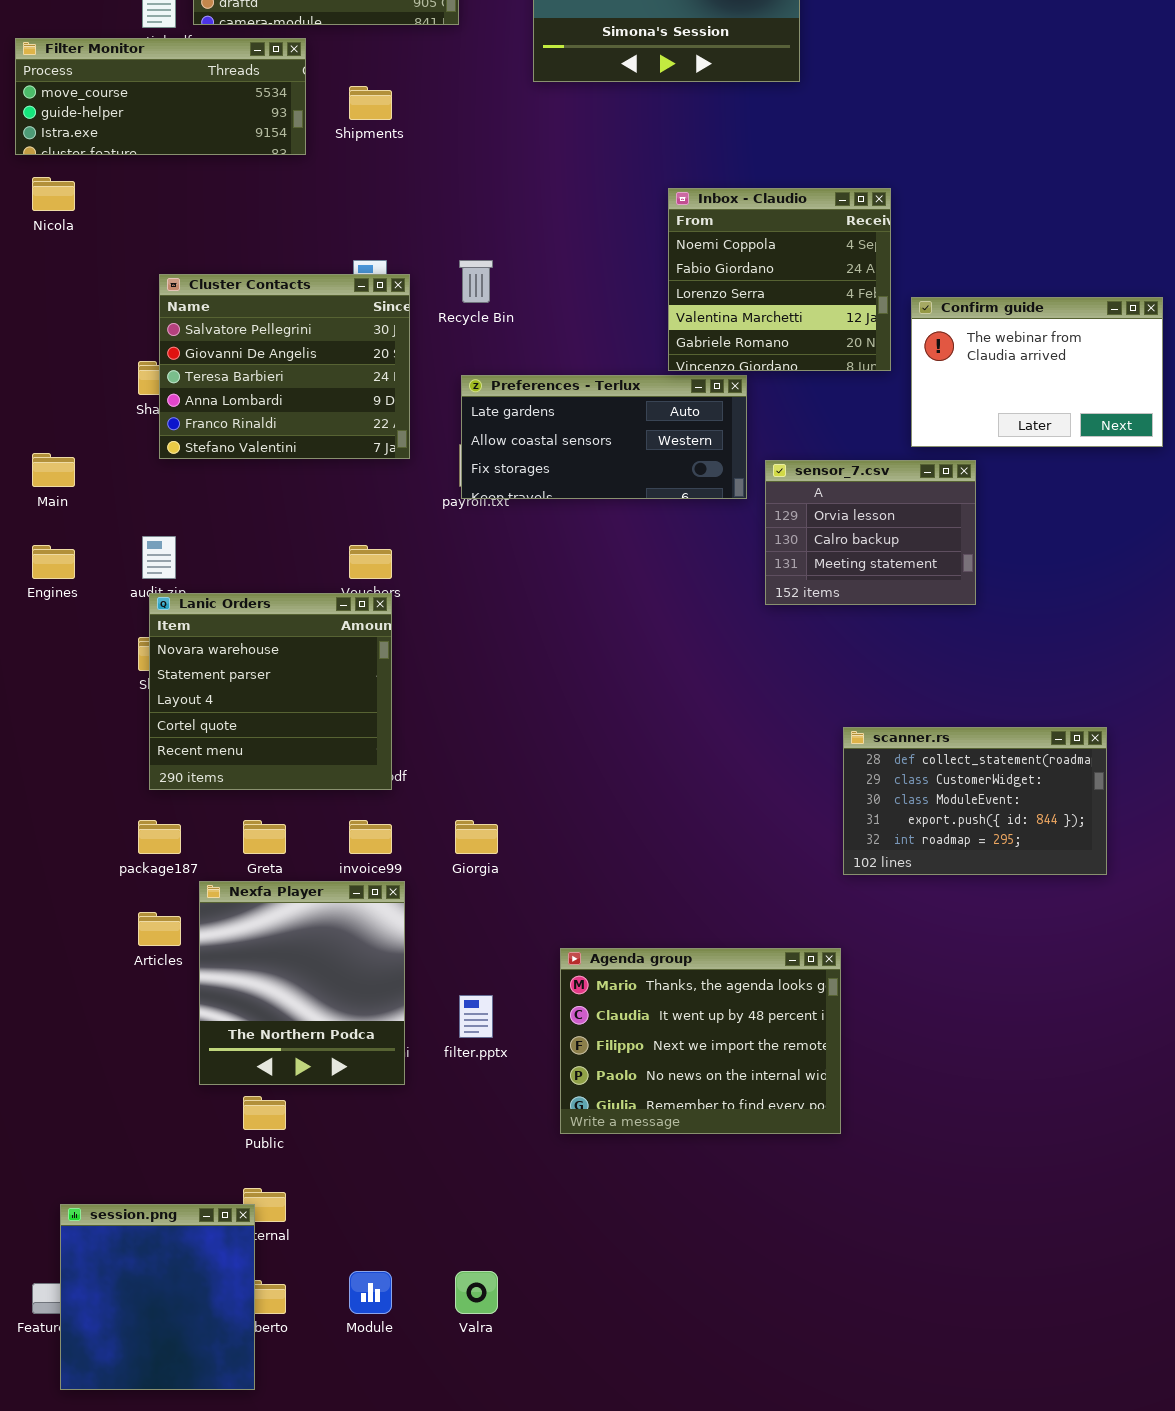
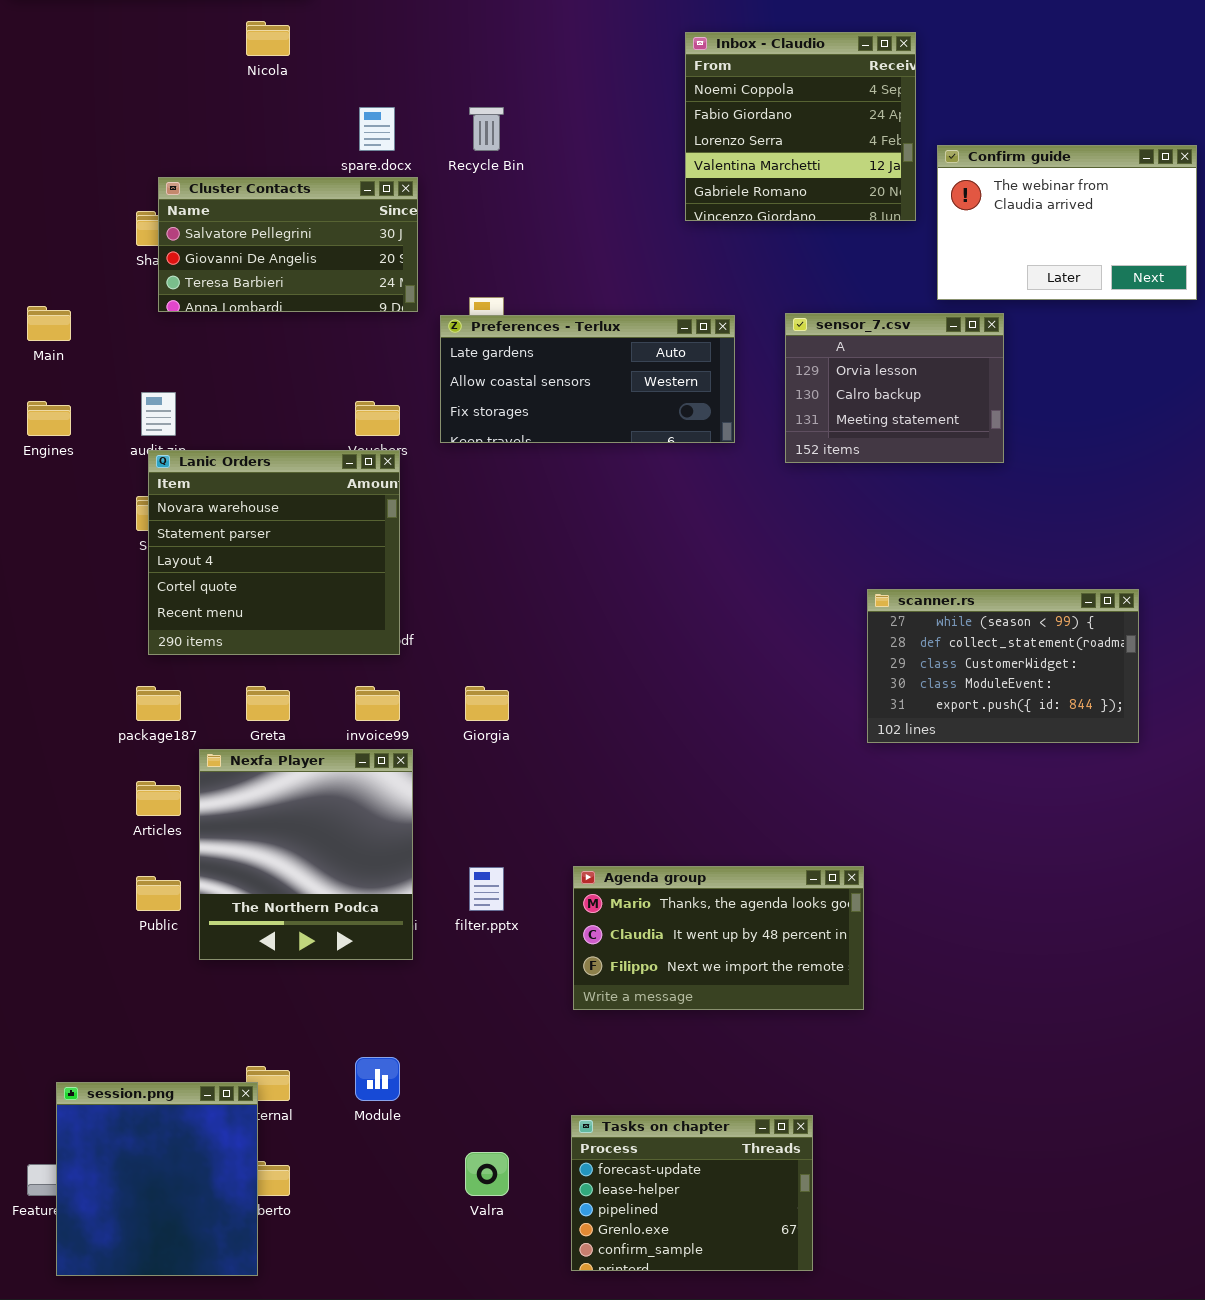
Nicola: [32,177,75,211] -> [246,21,290,56], moved
Cluster Contacts: [159,274,410,459] -> [158,177,418,312], resized
Preferences - Terlux: [461,375,747,499] -> [440,315,735,443], moved
scanner.rs: [843,727,1107,875] -> [867,589,1139,743], scrolled up 1 row
Agenda group: [560,948,841,1134] -> [573,866,864,1010], resized
Public: [243,1096,286,1130] -> [136,876,181,911], moved
Tasks on chapter: none -> [571,1115,813,1271], opened
Module: [349,1271,392,1314] -> [355,1057,400,1101], moved

